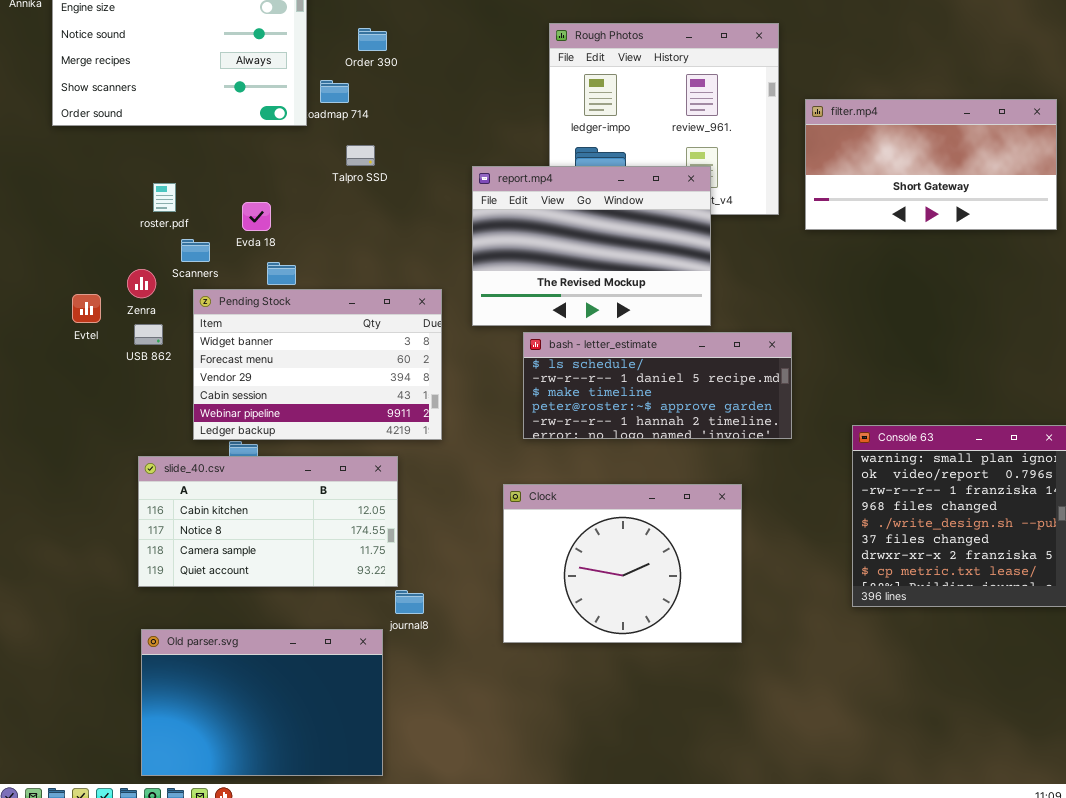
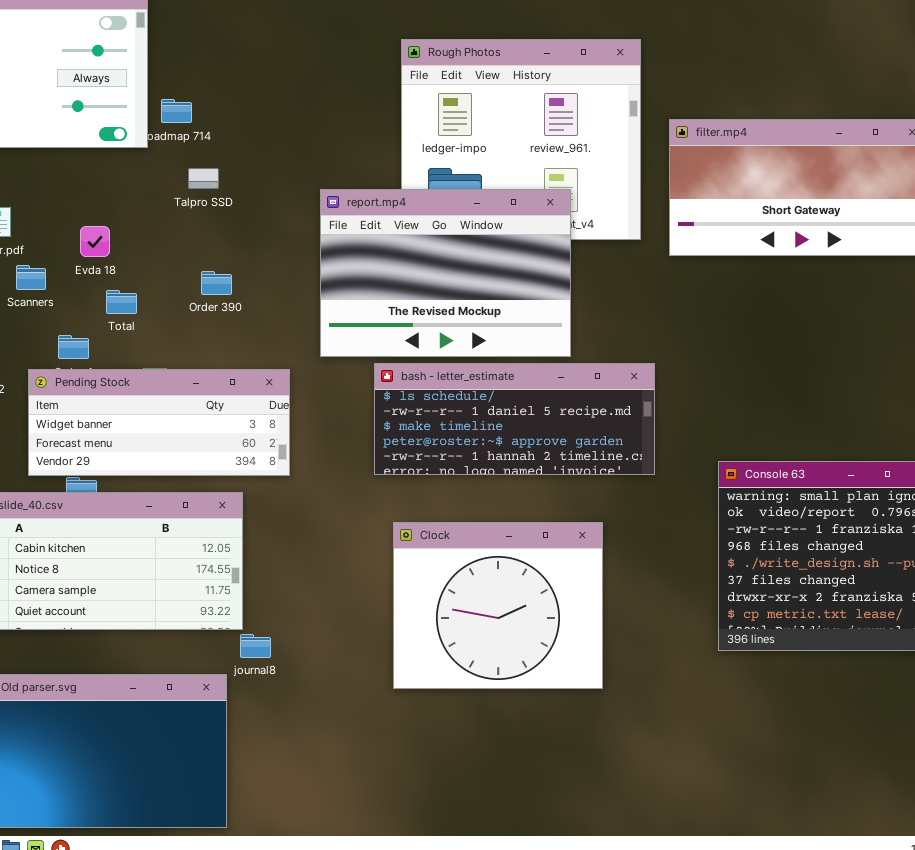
Order 390: [358,28,387,51] -> [201,271,232,295], moved
Pending Stock: [193,289,442,440] -> [28,369,290,476], resized
Clock: [503,484,742,643] -> [393,522,603,689], resized

